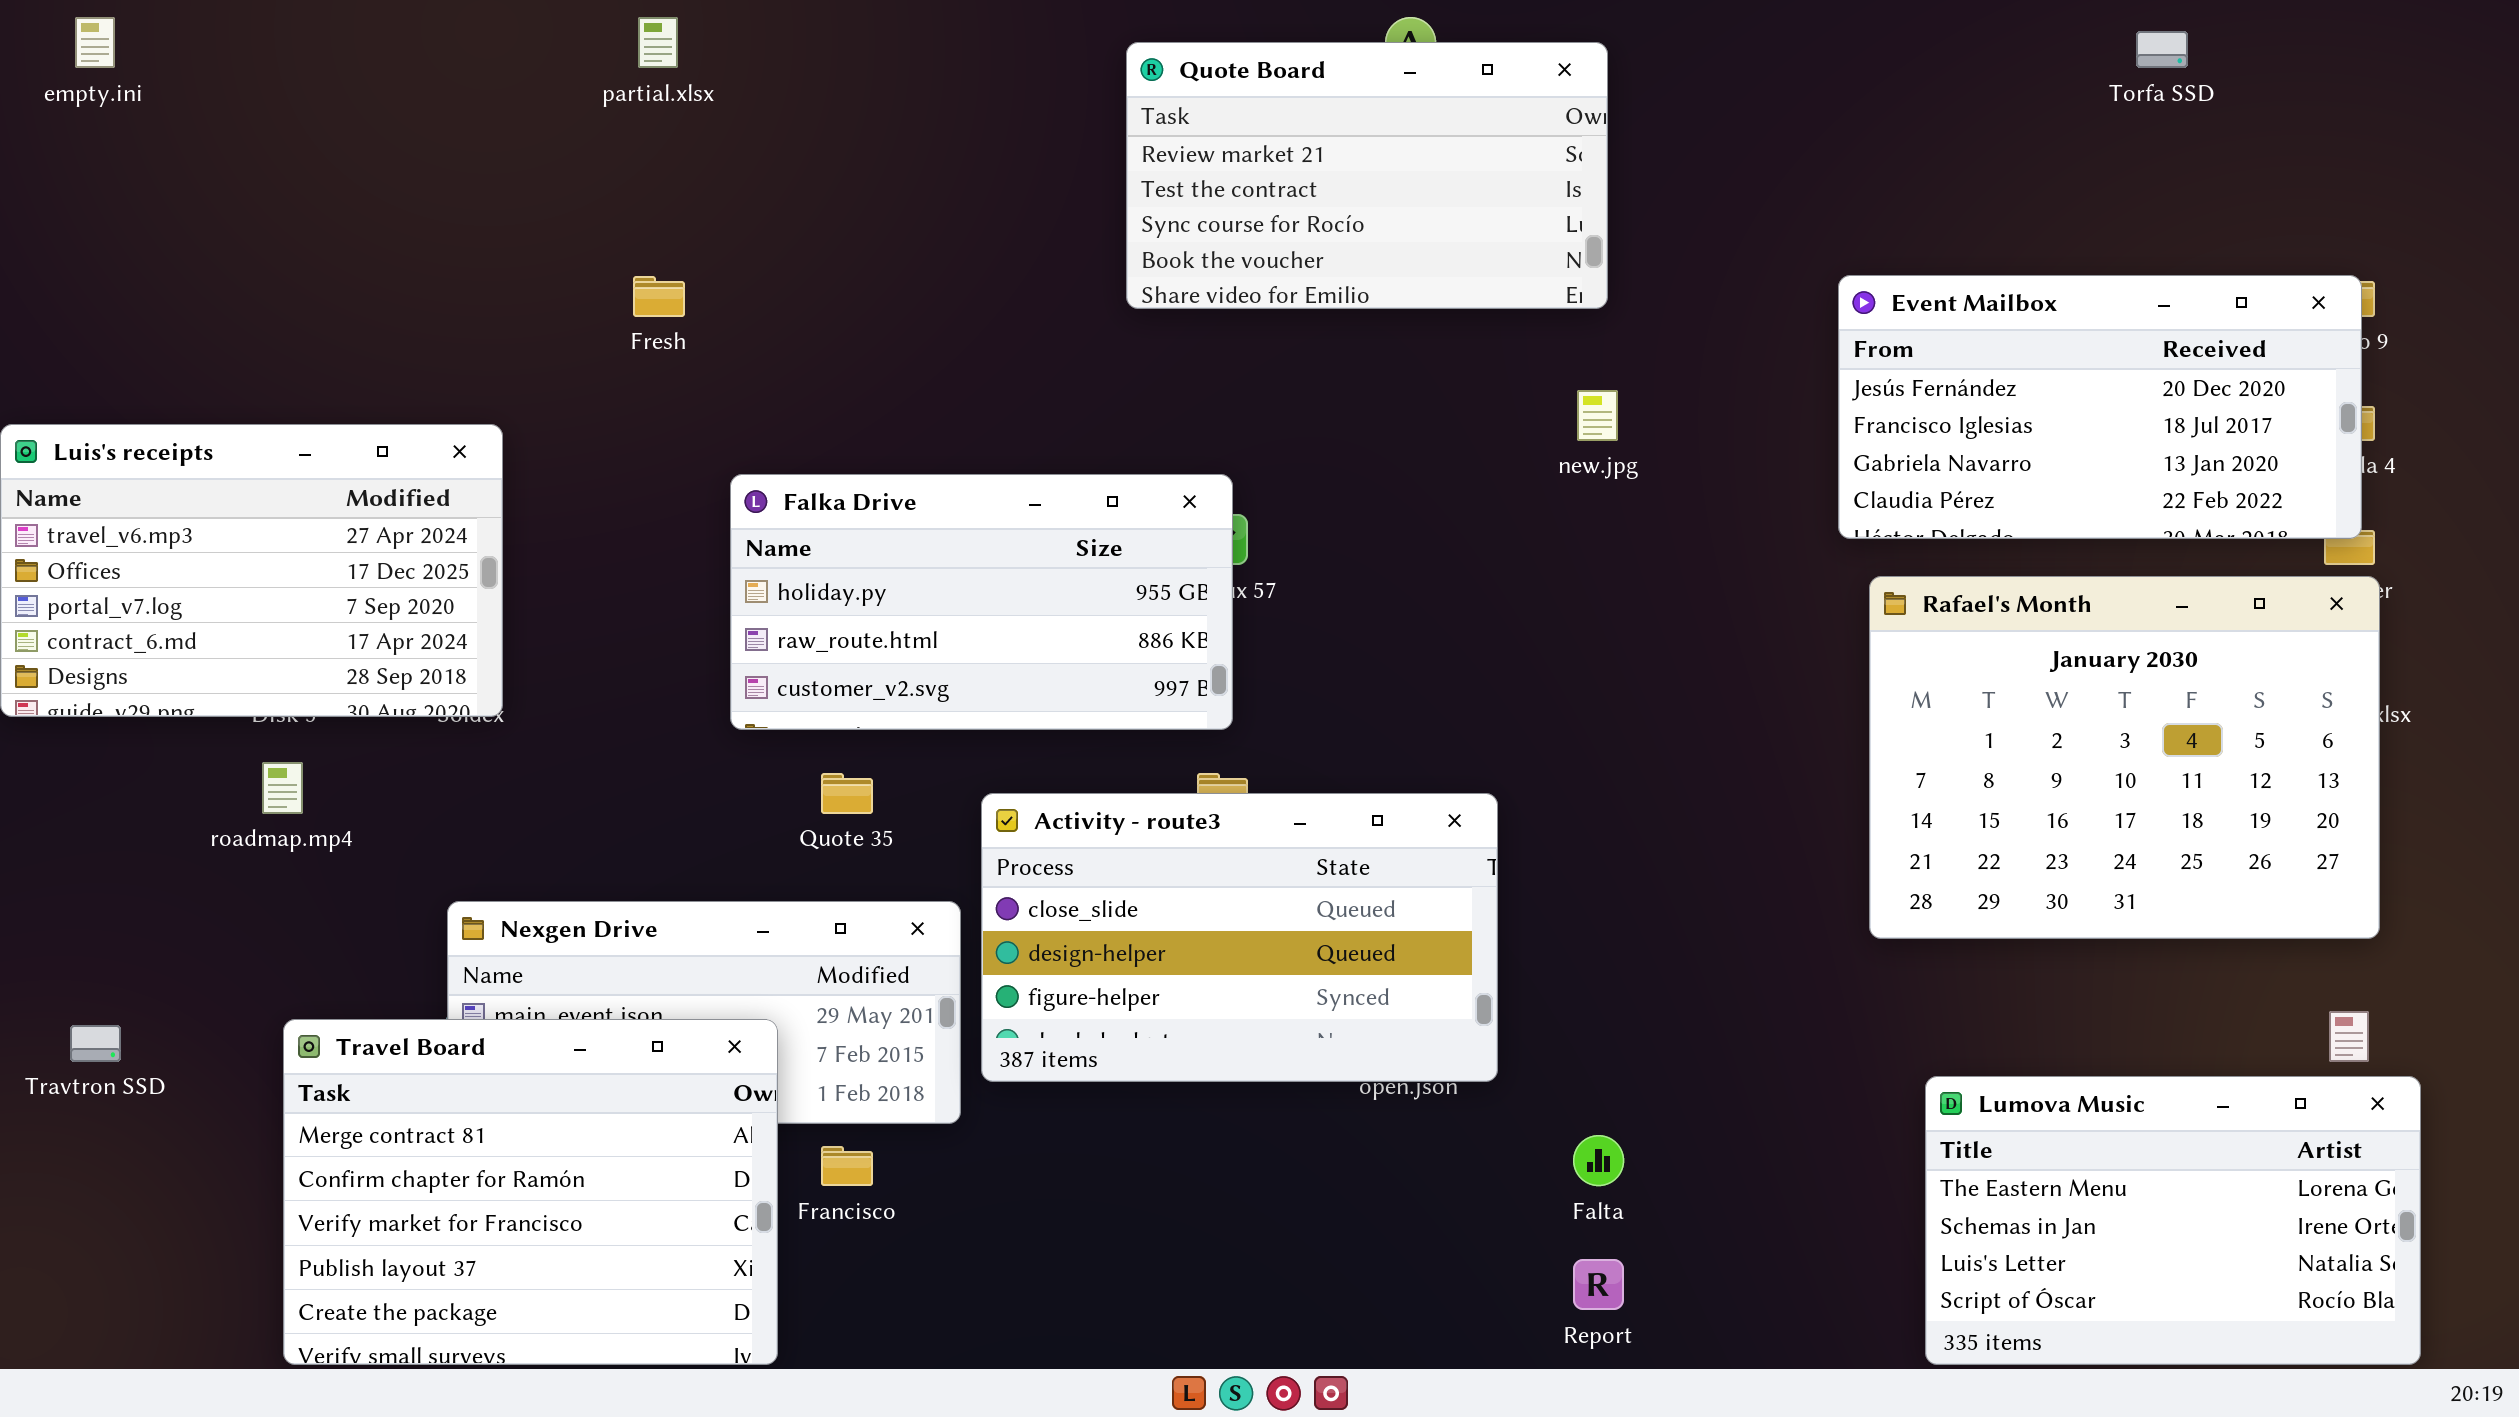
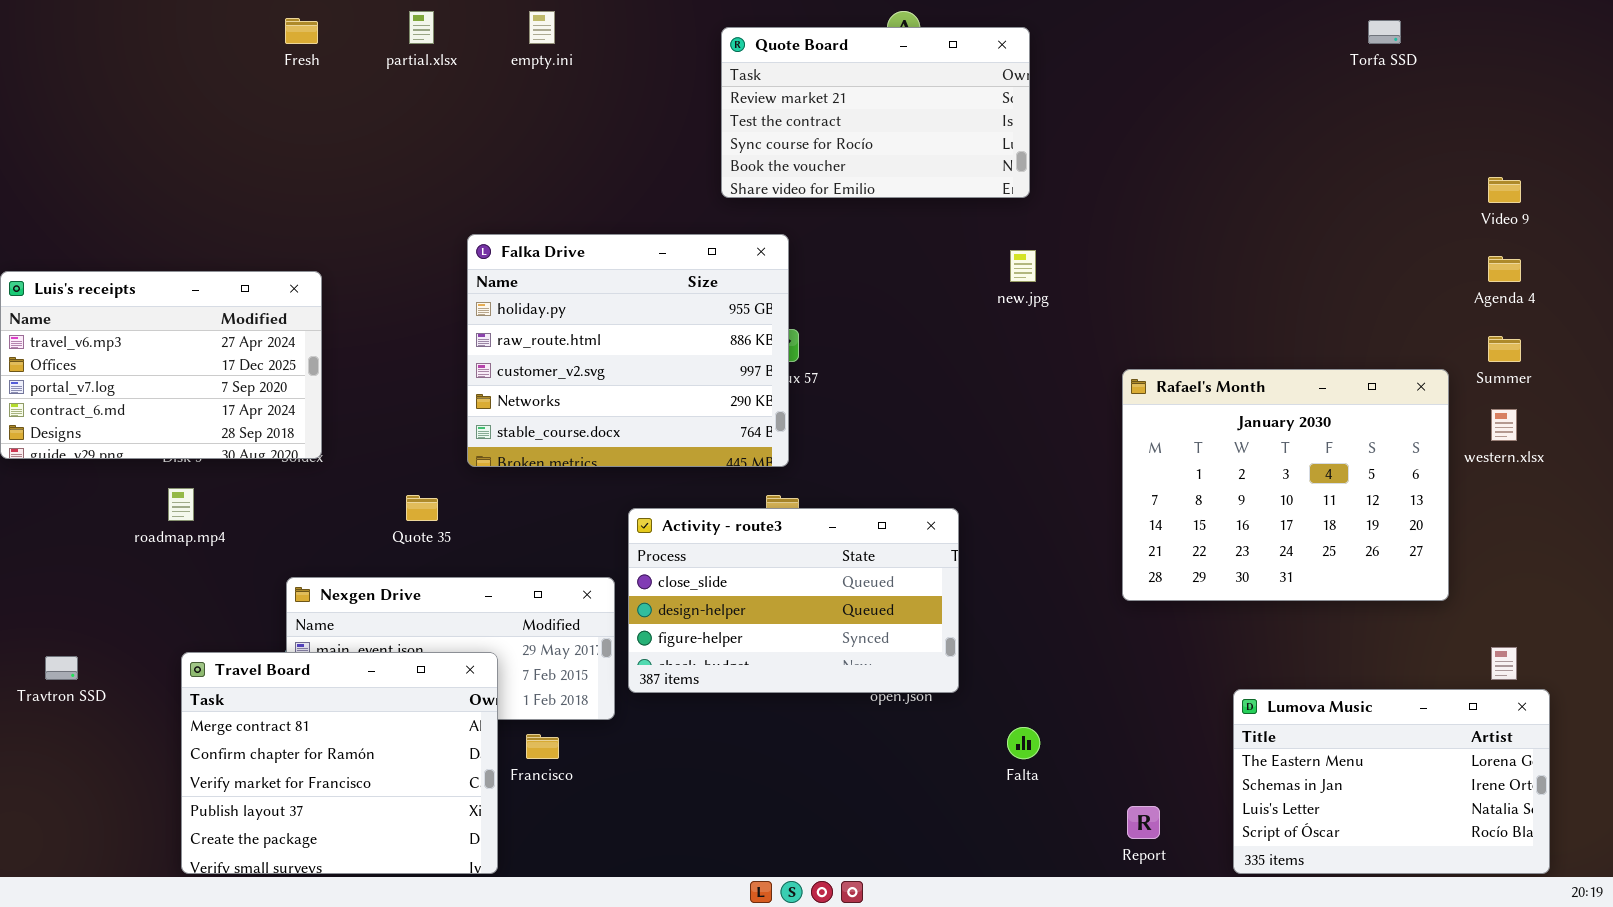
empty.ini: [75,17,115,68] -> [529,11,555,44], moved
Event Mailbox: [1838,275,2362,539] -> none, closed
Fresh: [633,276,685,317] -> [285,18,318,44], moved
Falka Drive: [730,474,1233,730] -> [467,234,789,467], resized
Rafael's Month: [1869,576,2380,939] -> [1122,369,1449,601], moved
Quote 35: [821,773,873,814] -> [406,495,438,521], moved
Report: [1573,1259,1624,1310] -> [1127,806,1160,839], moved

